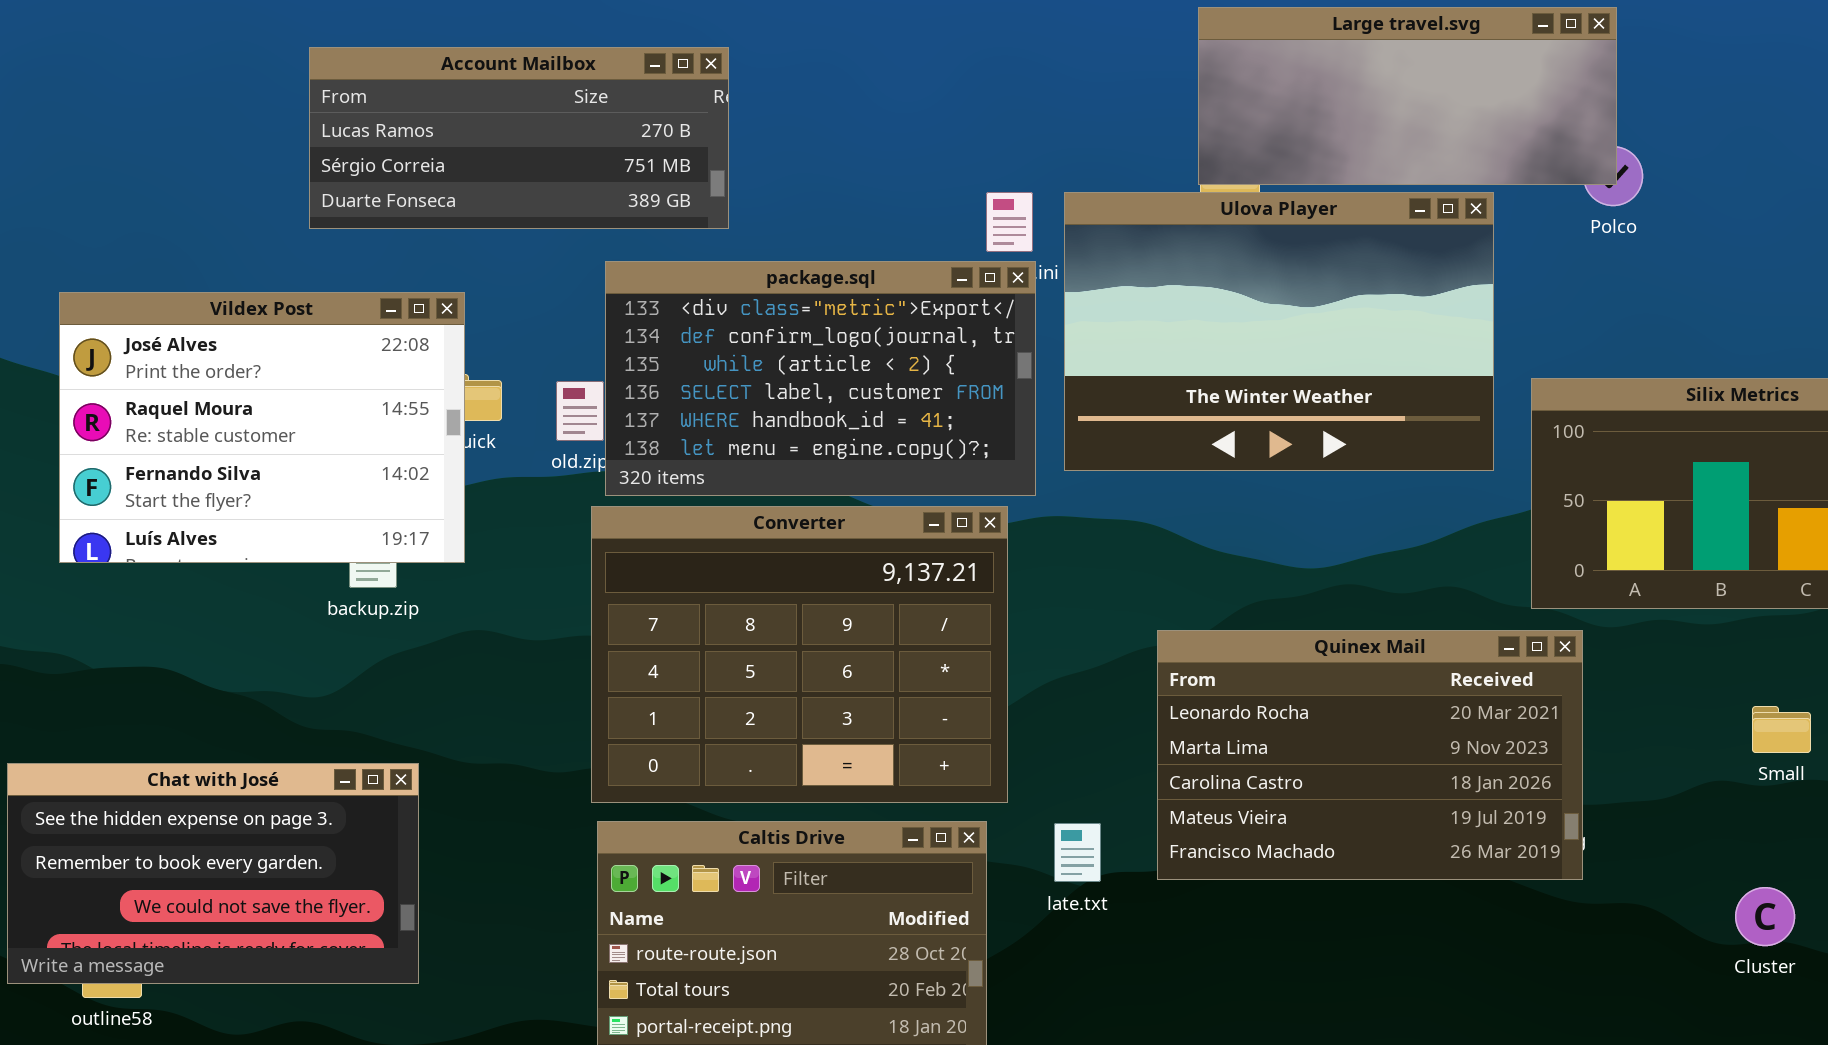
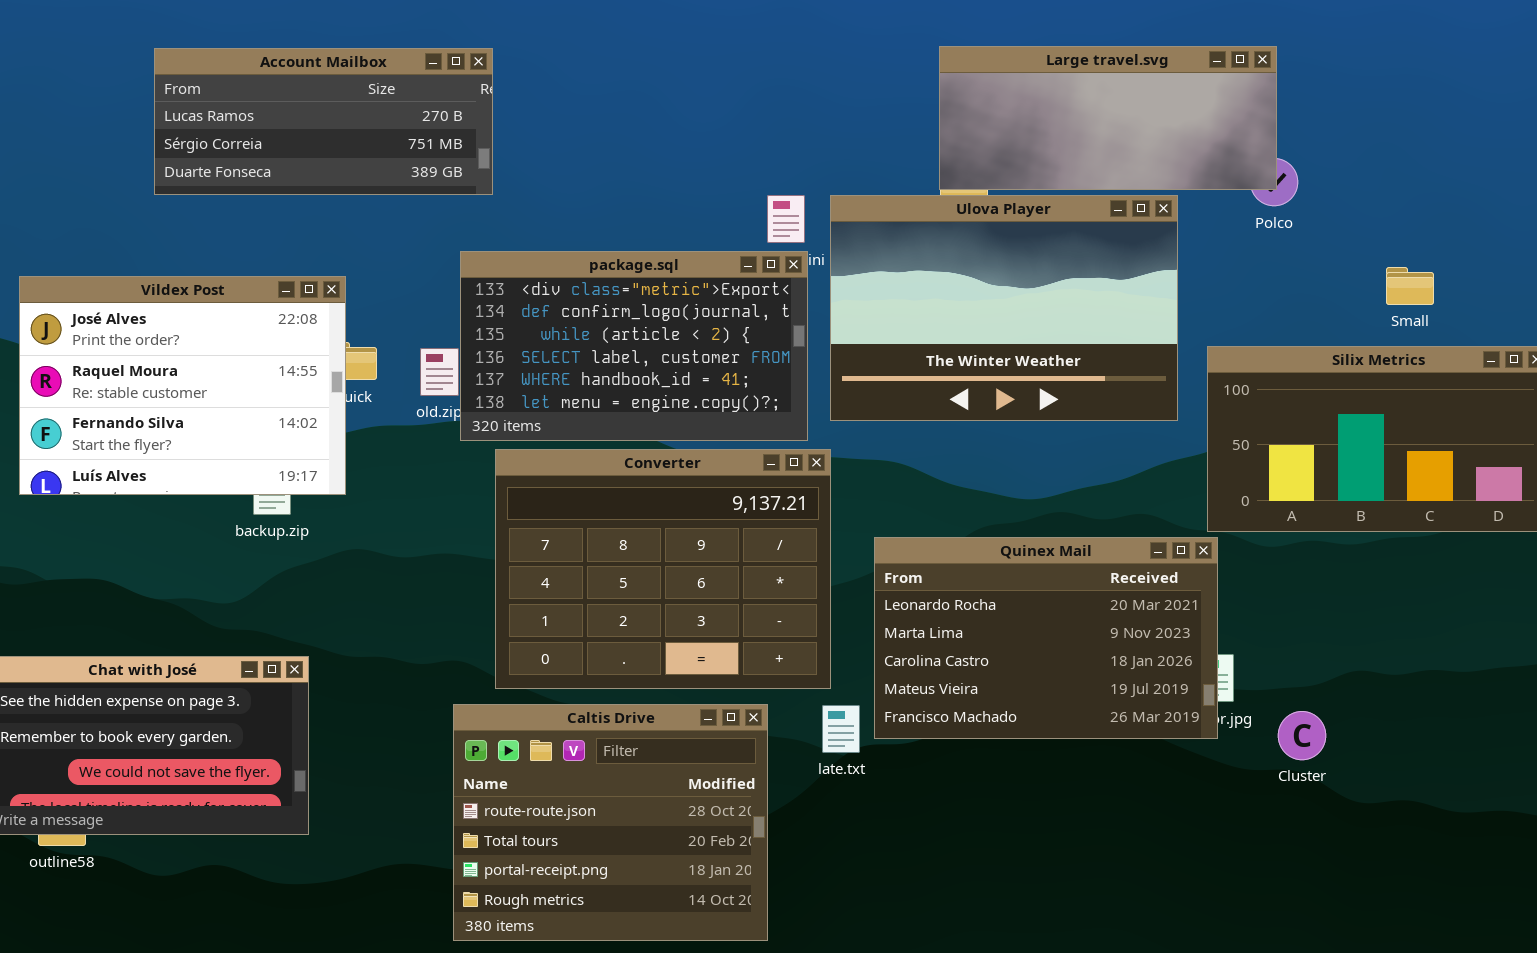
Account Mailbox: [309,47,729,229] -> [154,48,493,195], moved
Converter: [591,506,1008,803] -> [495,449,831,689], moved
Quinex Mail: [1157,630,1583,880] -> [874,537,1218,739], moved
Small: [1752,706,1811,753] -> [1386,267,1434,305], moved
Cluster: [1735,887,1795,946] -> [1278,711,1326,760], moved

